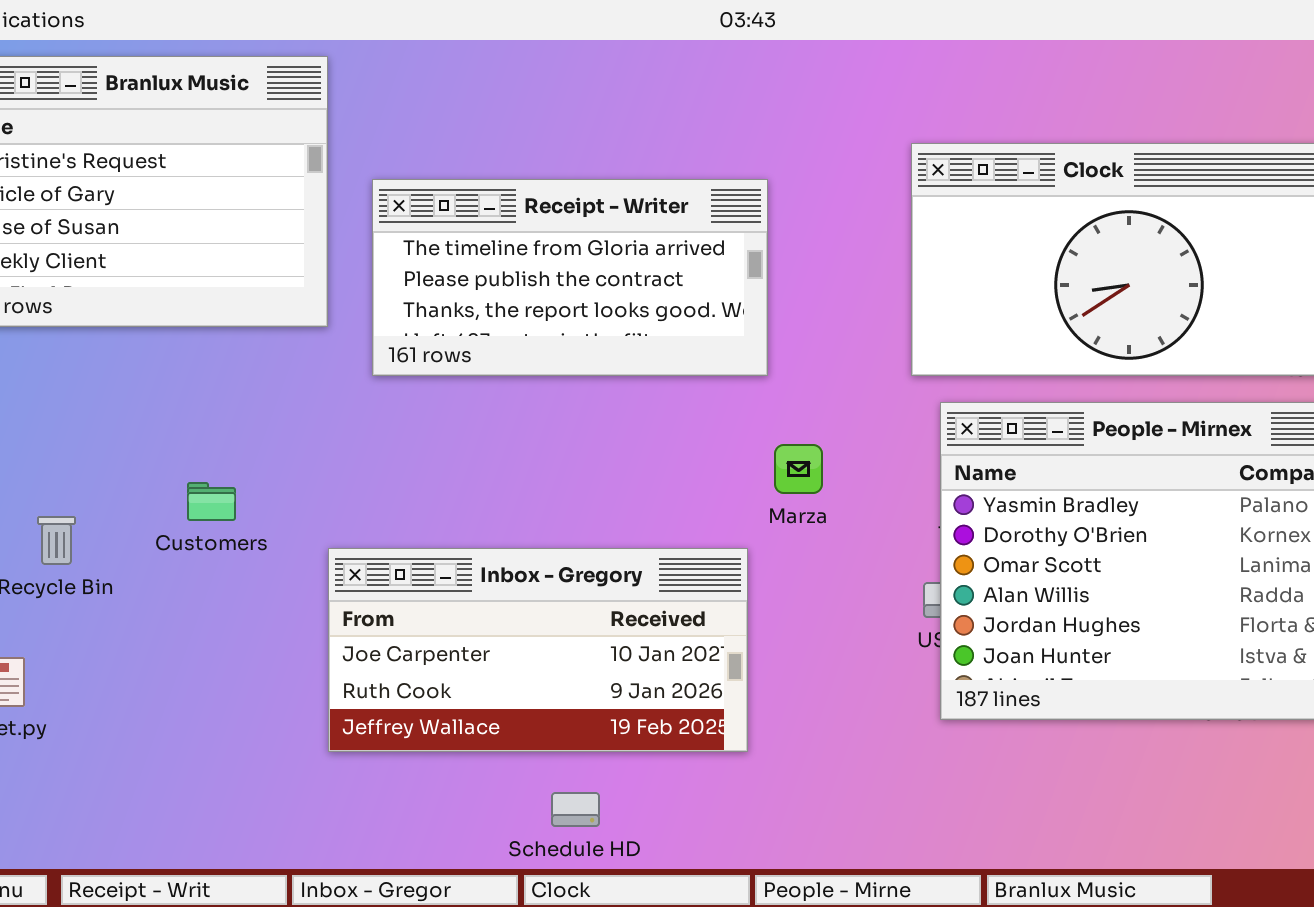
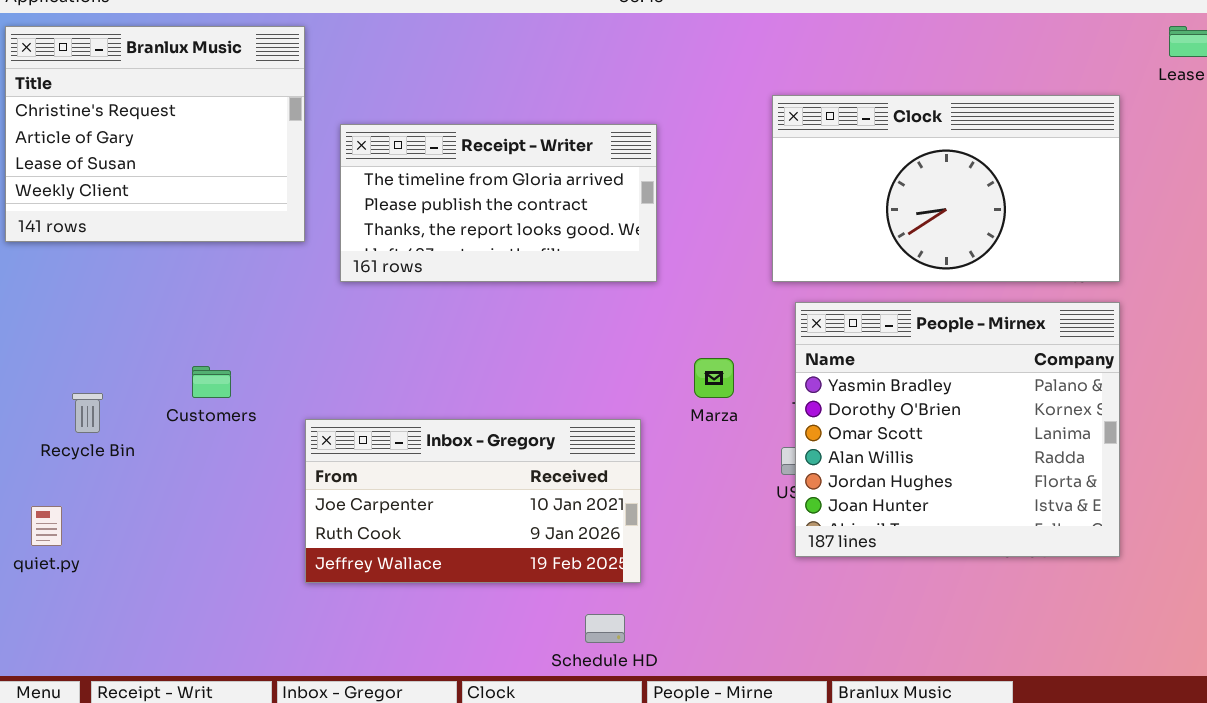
Marza: [774,444,823,494] -> [694,358,734,398], moved
Schedule HD: [551,792,600,827] -> [585,614,625,643], moved

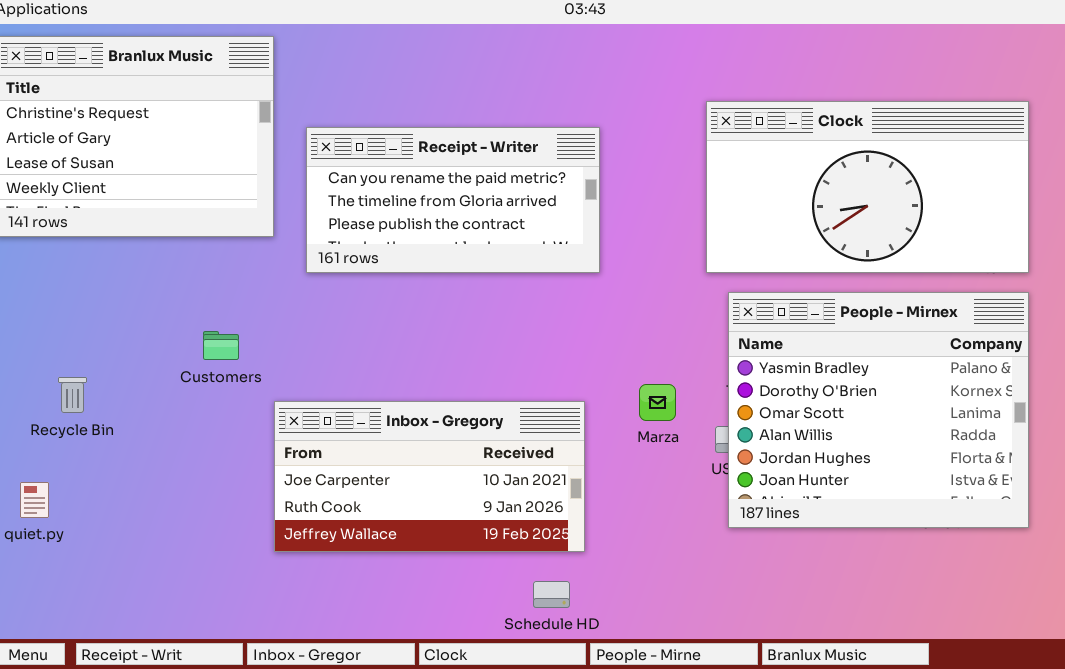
Receipt - Writer: [340,124,657,282] -> [306,127,600,273], scrolled up 1 row
Marza: [694,358,734,398] -> [639,384,676,421], moved
Customers: [192,366,231,398] -> [203,331,239,360], moved

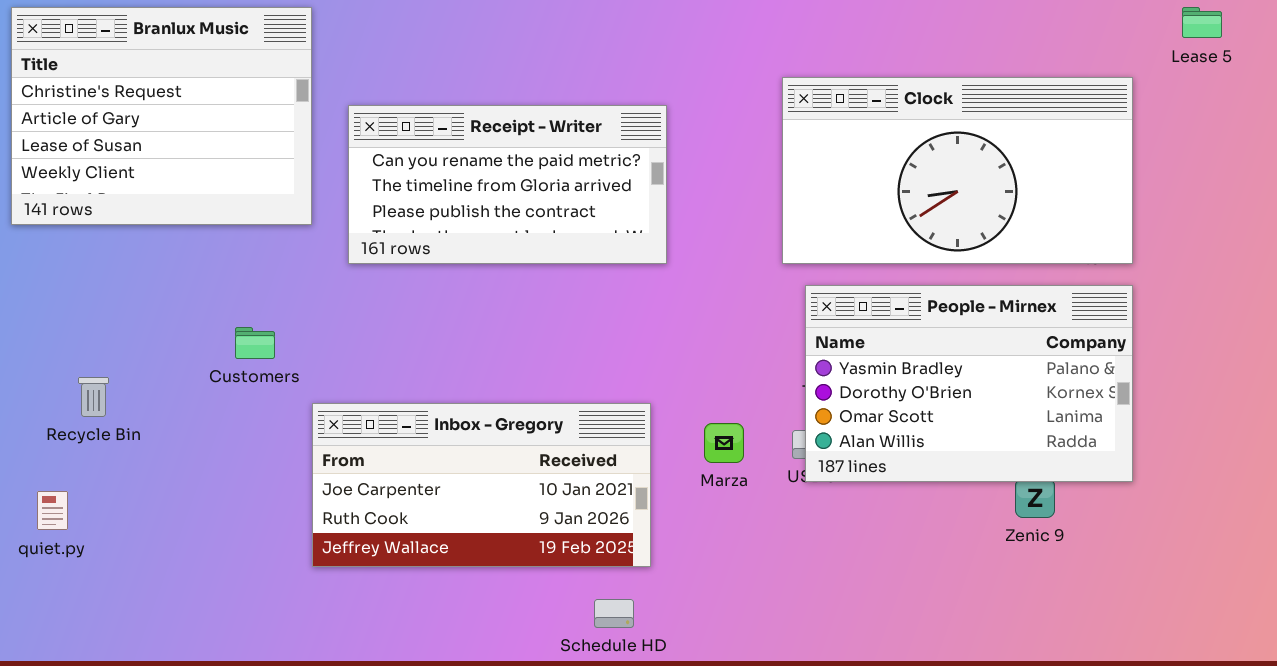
People - Mirnex: [728,292,1029,528] -> [805,285,1133,482], resized
Marza: [639,384,676,421] -> [704,423,744,463], moved

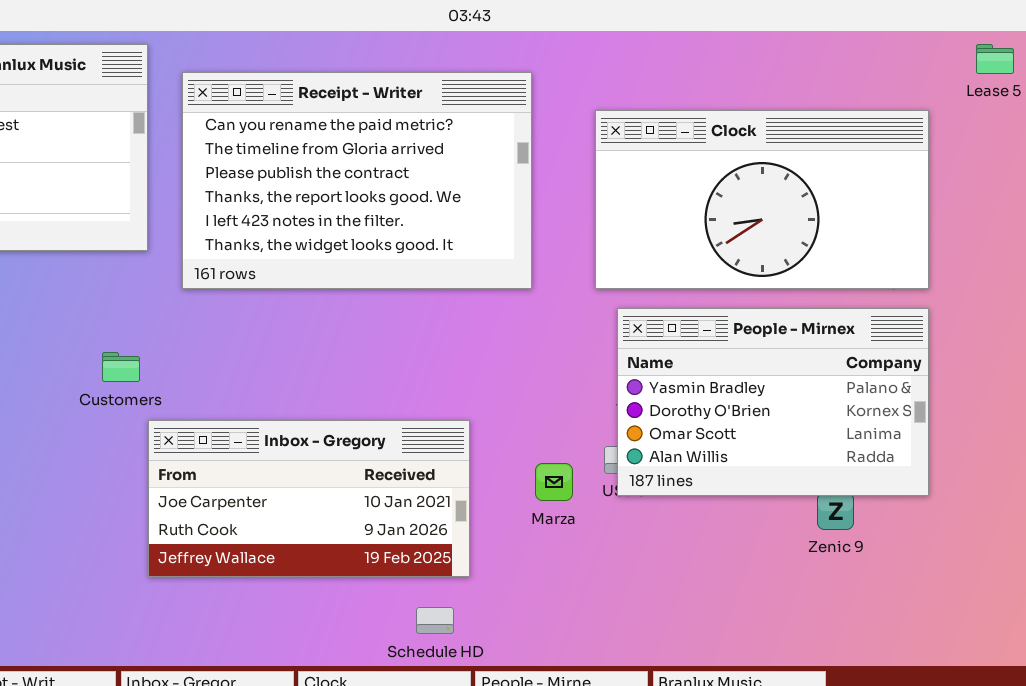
Receipt - Writer: [348,105,667,264] -> [182,72,532,289], resized
Customers: [235,327,275,359] -> [102,352,140,382], moved
Marza: [704,423,744,463] -> [535,463,573,501], moved

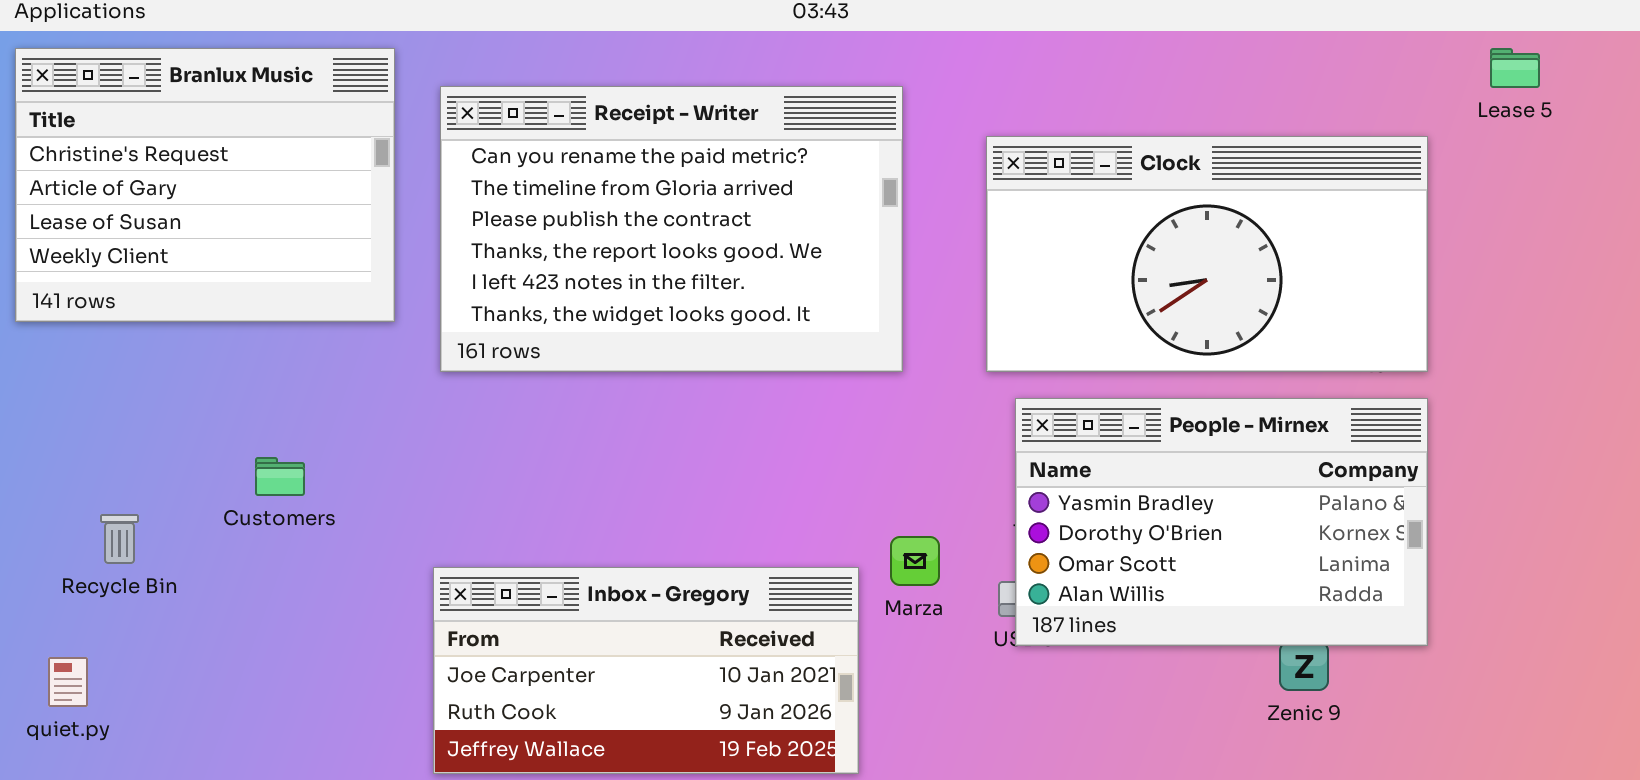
Customers: [102,352,140,382] -> [255,457,305,496], moved
Inbox - Gregory: [148,420,470,577] -> [433,567,859,774], moved
Marza: [535,463,573,501] -> [890,536,940,586], moved

